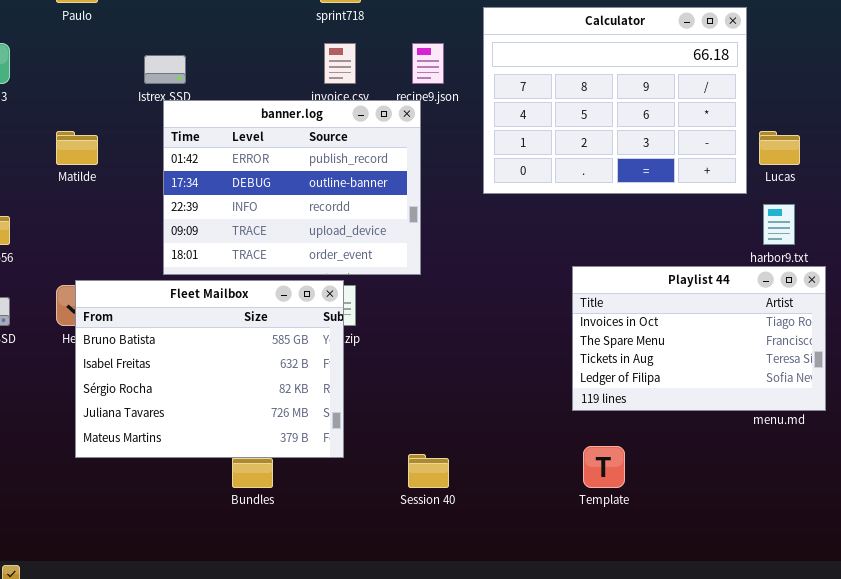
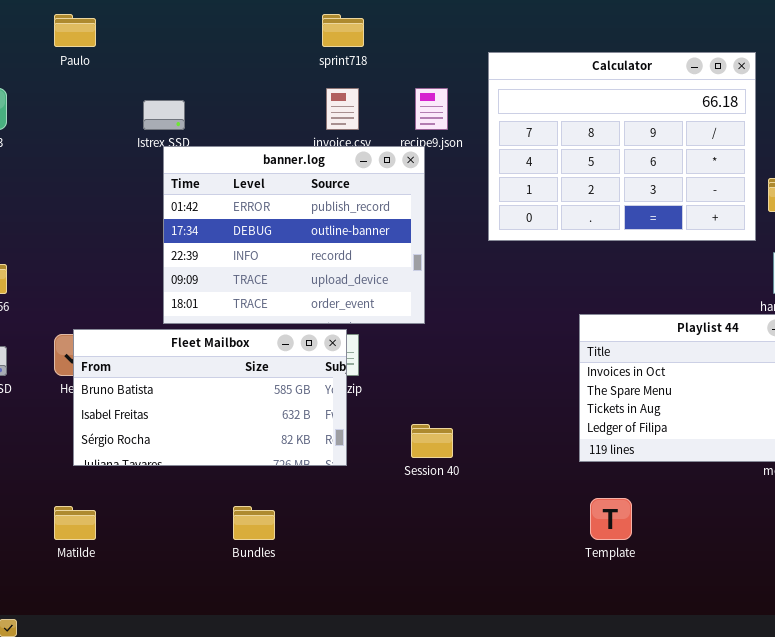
Matilde: [56,131,98,165] -> [54,506,96,540], moved
Fleet Mailbox: [75,280,344,458] -> [73,329,347,466], resized
Session 40: [408,454,449,488] -> [411,424,453,458], moved

